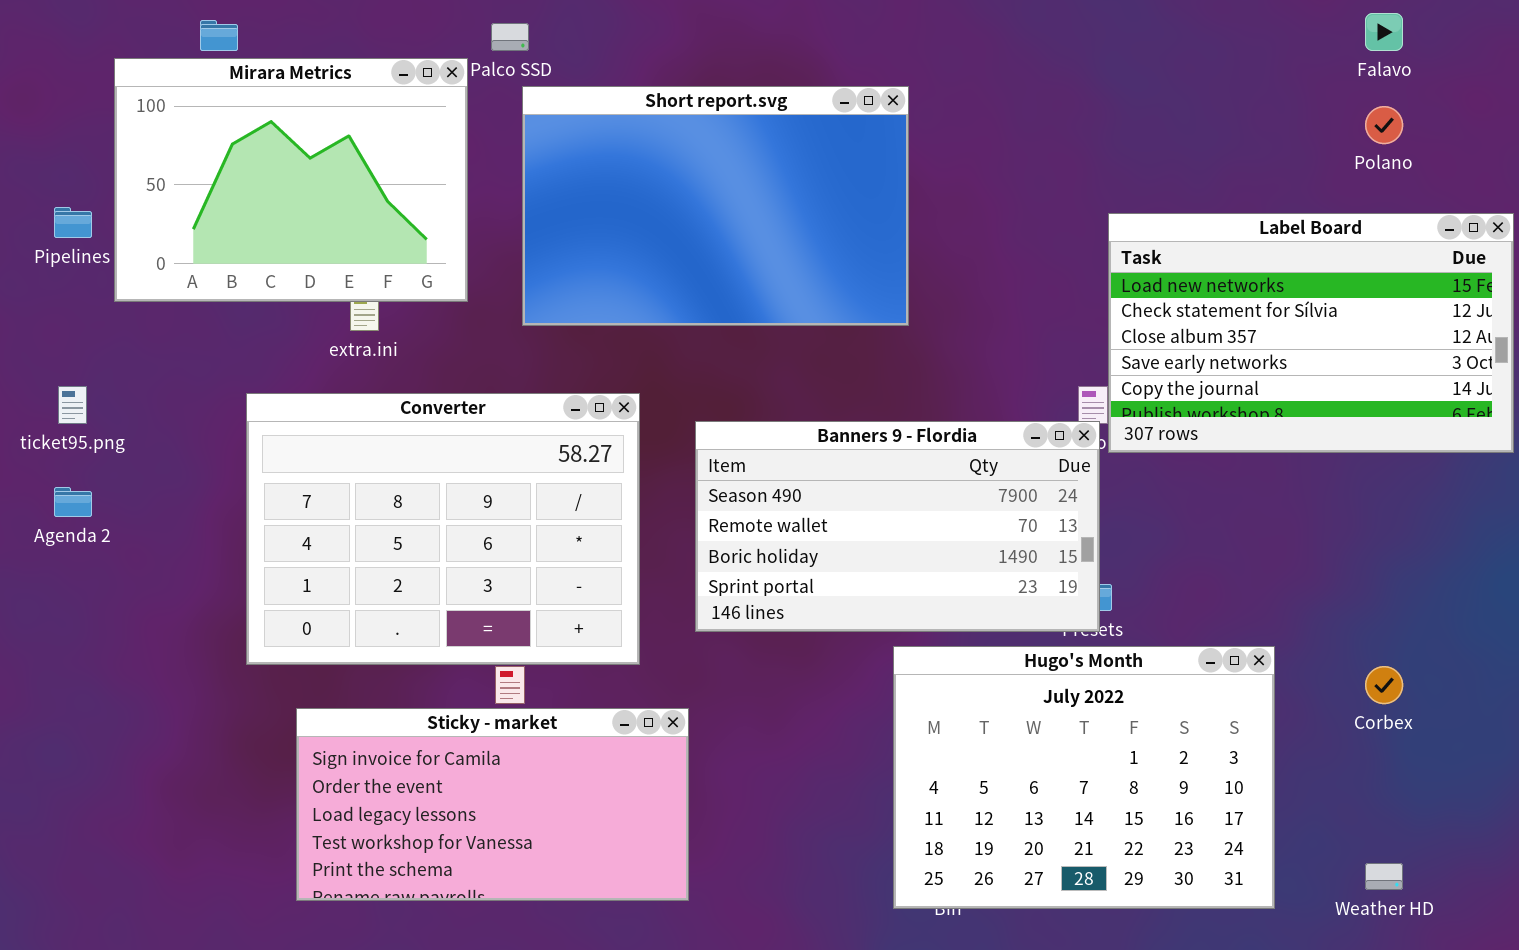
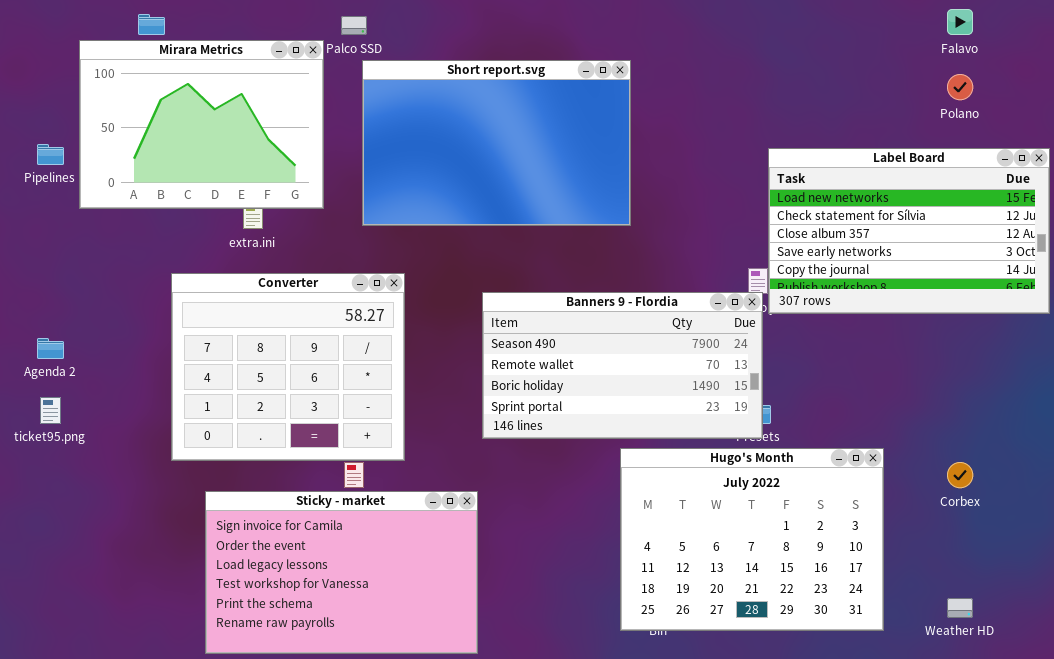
ticket95.png: [58,386,87,424] -> [40,397,61,424], moved
Converter: [246,393,640,665] -> [171,273,405,461], resized
Sticky - market: [296,708,689,901] -> [205,491,478,654], resized

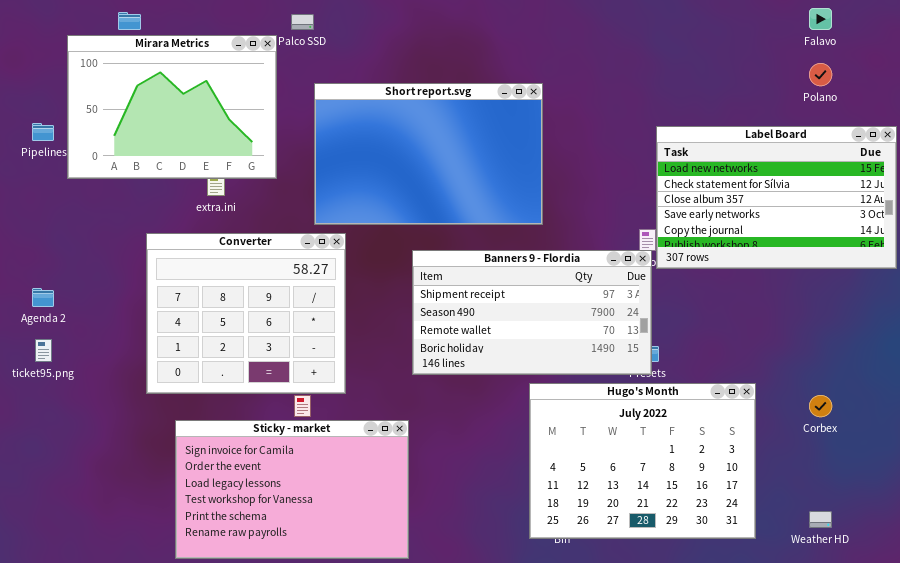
Short report.svg: [362,60,631,226] -> [314,83,543,225], moved
Banners 9 - Flordia: [482,292,763,439] -> [412,250,652,375], scrolled up 1 row

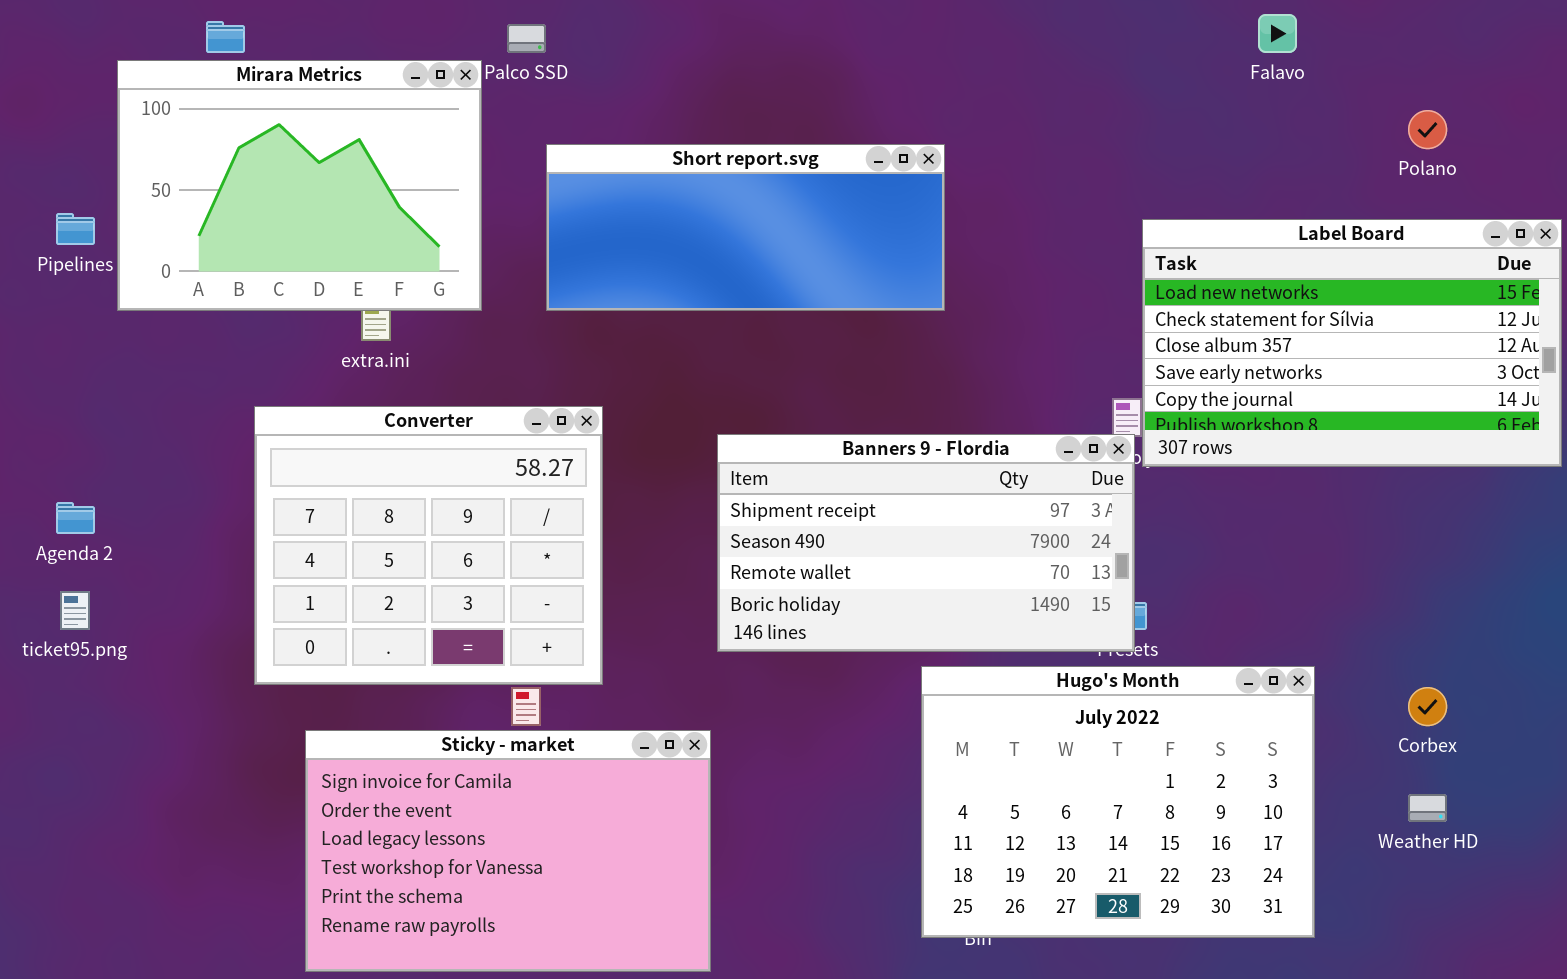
Falavo: [809,8,832,30] -> [1258,14,1297,53], moved
Short report.svg: [314,83,543,225] -> [546,144,945,311], resized
Weather HD: [809,511,832,528] -> [1408,794,1447,822], moved

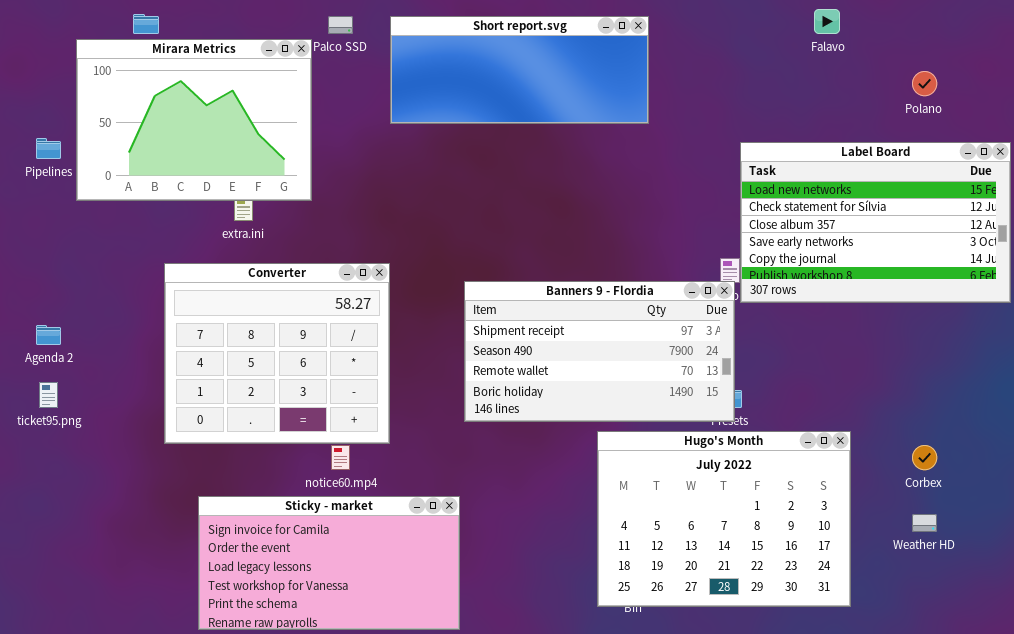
Short report.svg: [546,144,945,311] -> [390,16,649,124], moved
Sticky - market: [305,730,711,972] -> [198,496,460,630], resized

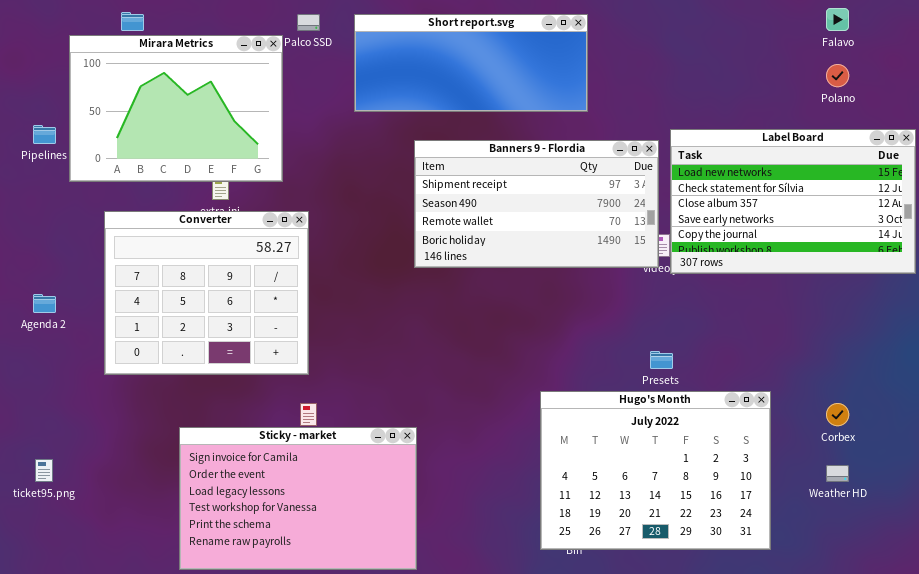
Falavo: [814,9,840,34] -> [826,8,849,31], moved
Converter: [164,263,390,444] -> [104,211,309,375], moved
Banners 9 - Flordia: [464,281,735,422] -> [414,140,659,268], moved
ticket95.png: [39,382,58,408] -> [35,459,53,482], moved
Sticky - market: [198,496,460,630] -> [179,427,417,570], resized

